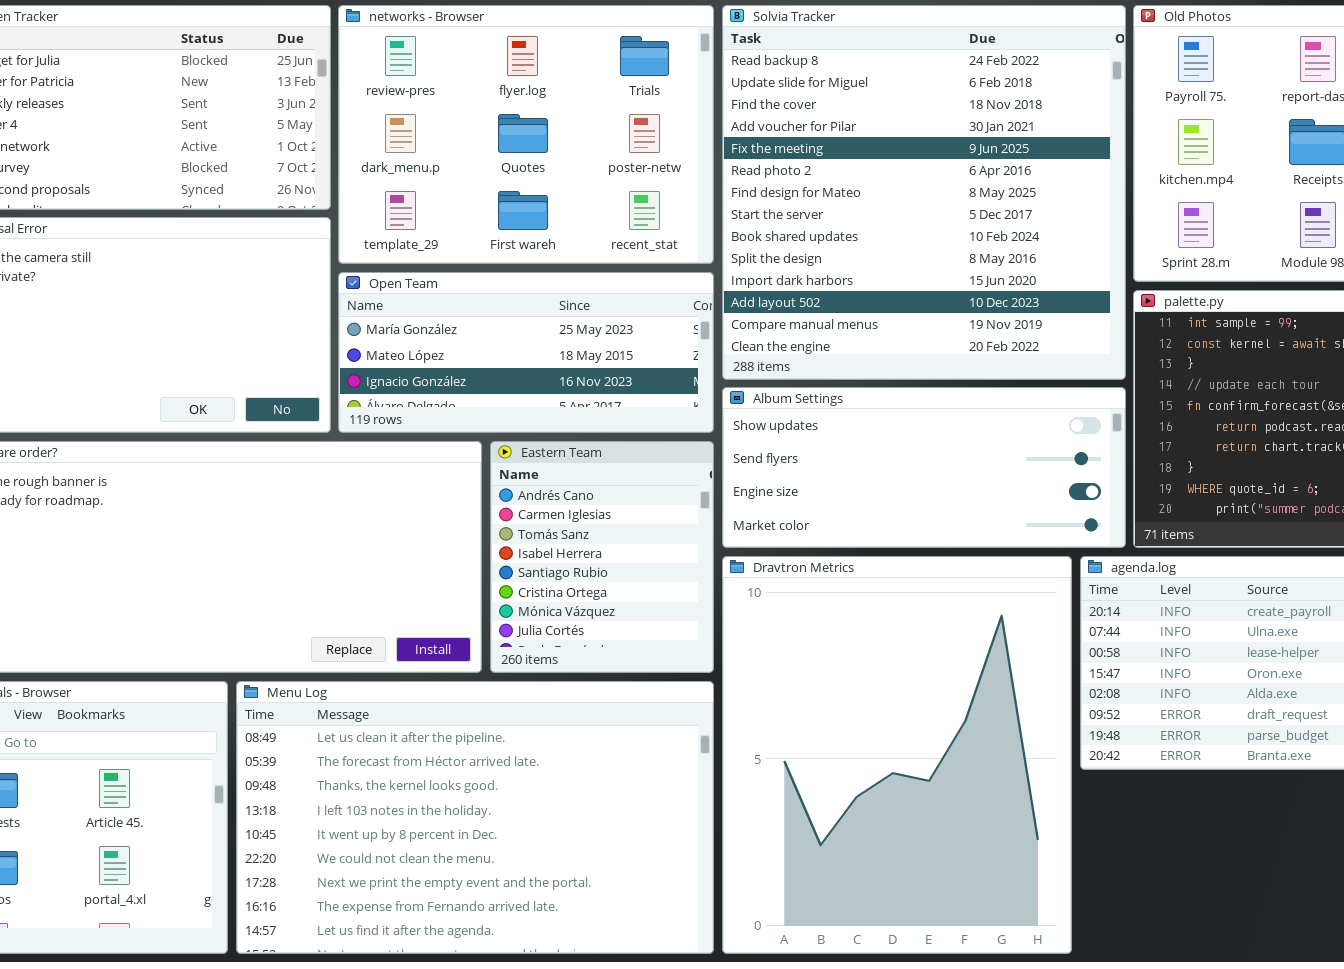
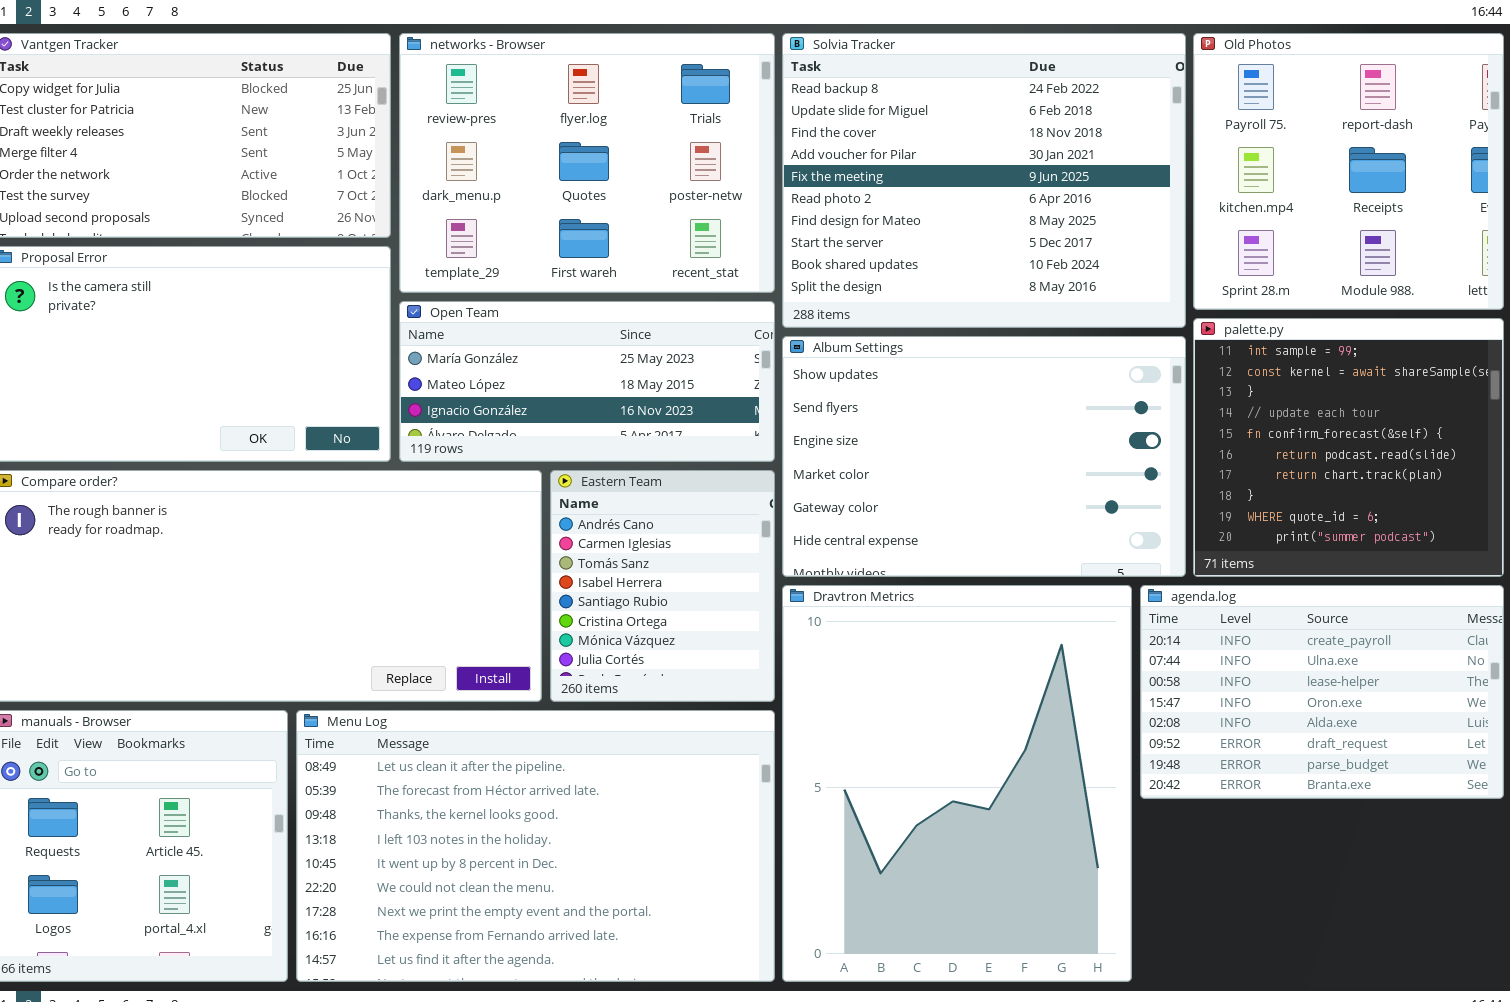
Solvia Tracker: [722,5,1126,380] -> [782,33,1186,328], resized
Album Settings: [722,387,1126,548] -> [782,336,1186,577], resized

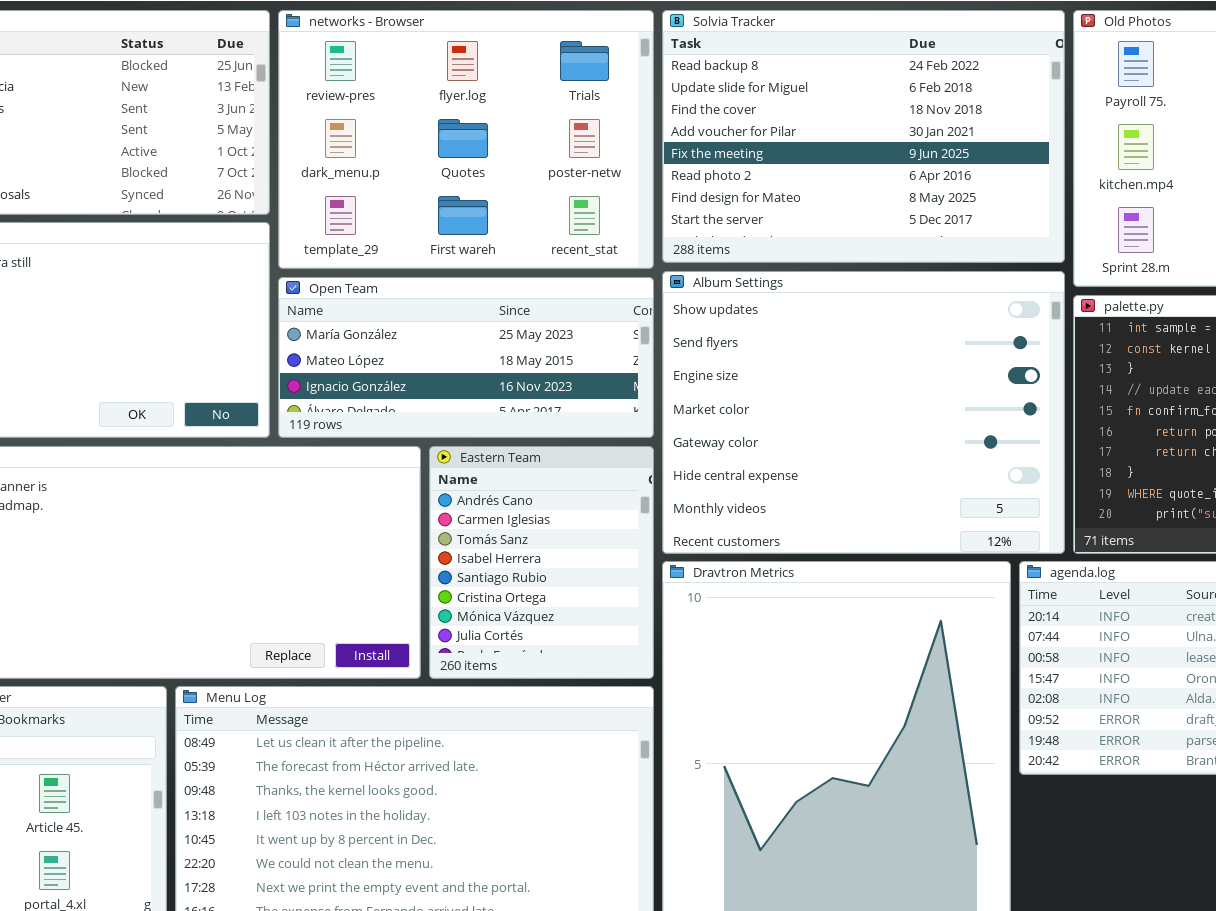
Solvia Tracker: [782,33,1186,328] -> [662,10,1065,263], resized
Album Settings: [782,336,1186,577] -> [662,271,1065,554], resized

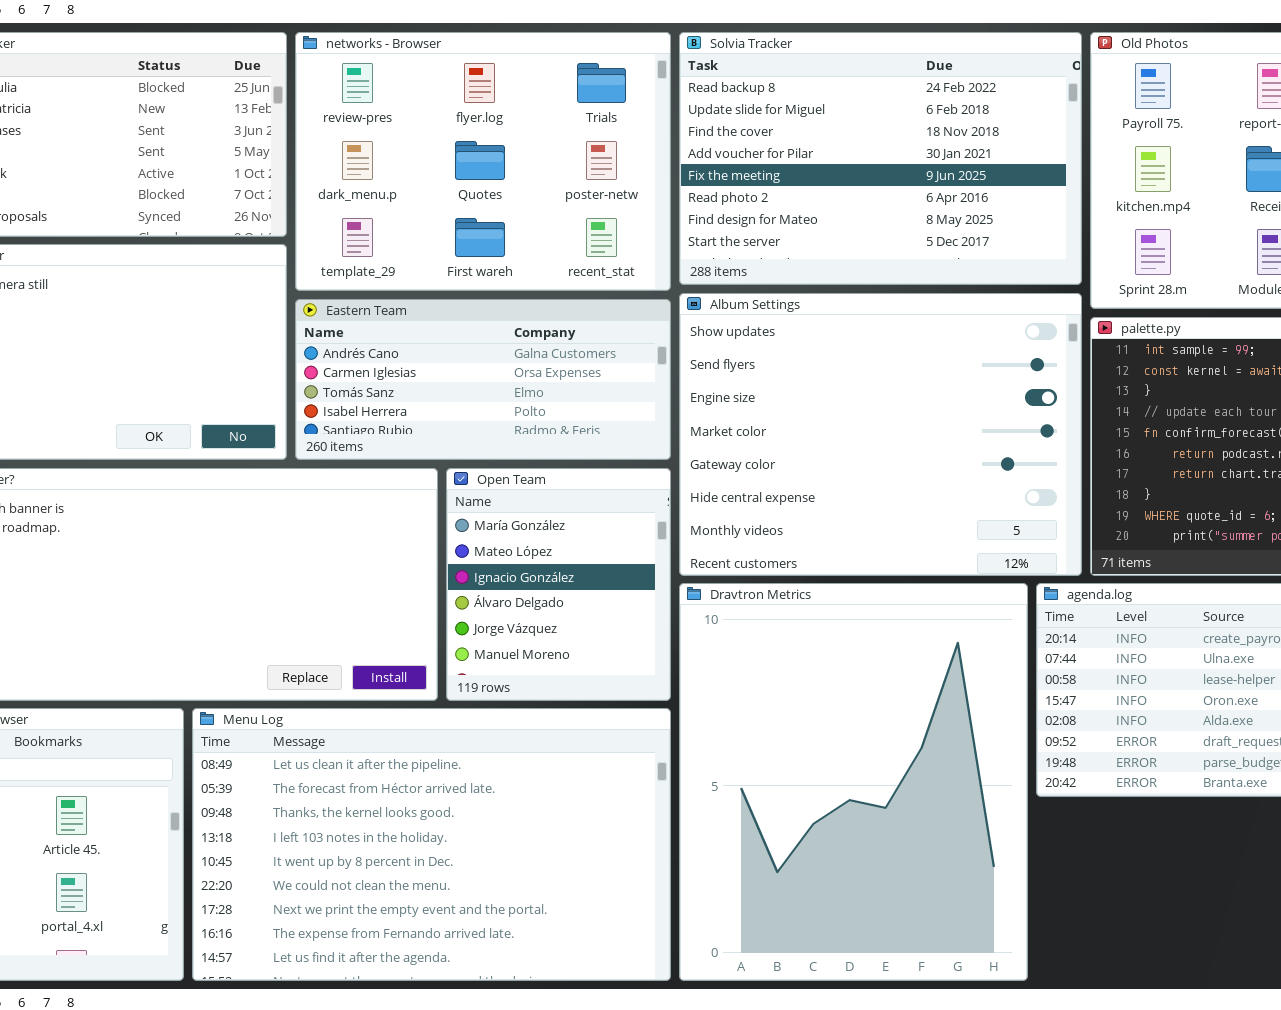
Open Team: [278,277,654,438] -> [446,468,671,701], moved, resized
Eastern Team: [429,446,654,679] -> [295,299,671,460], moved, resized

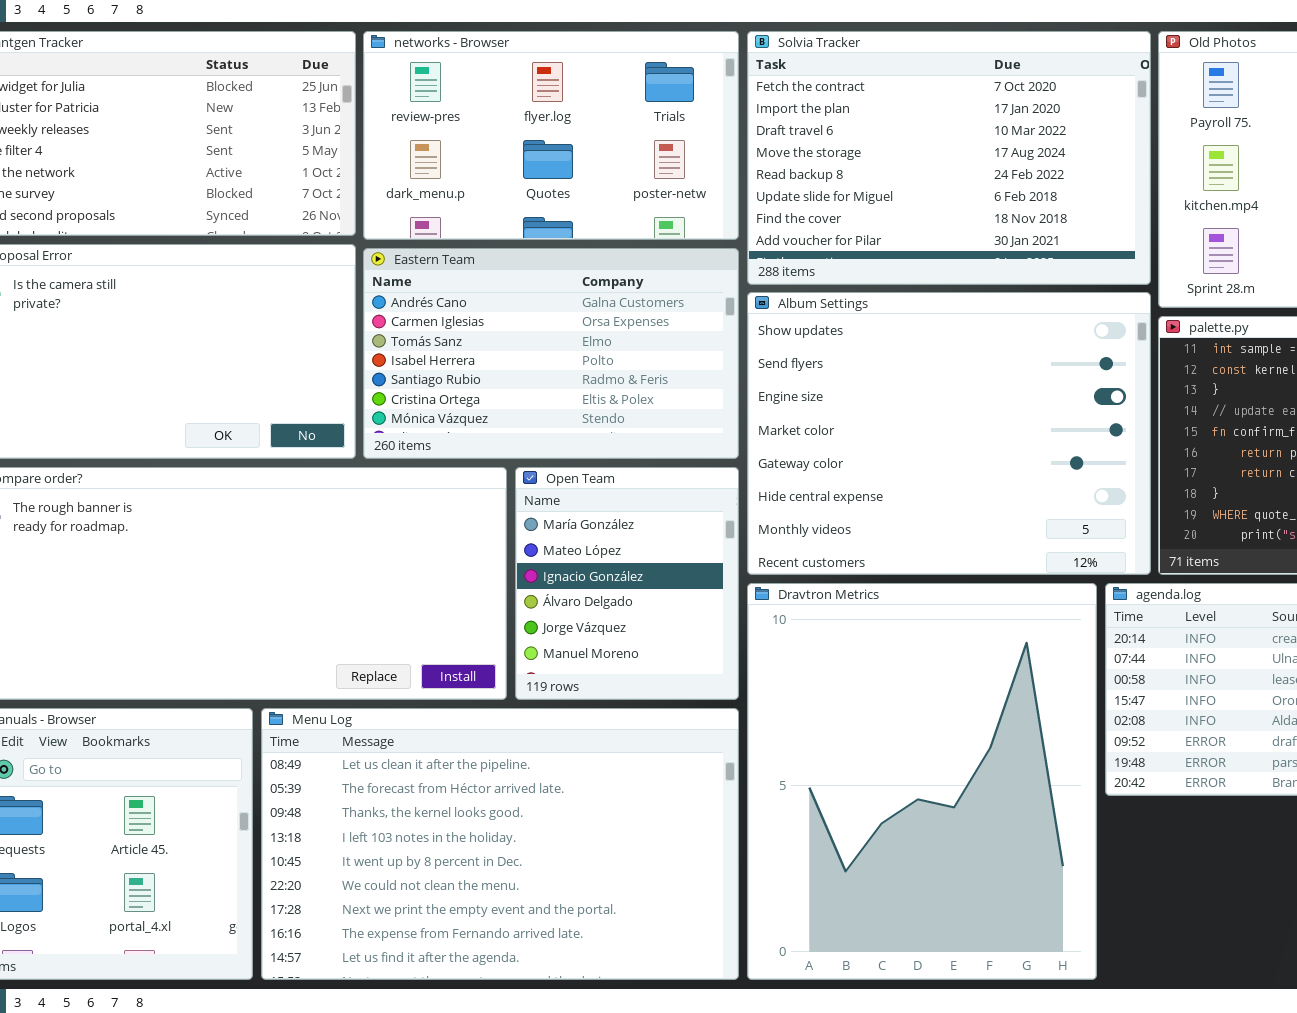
networks - Browser: [295,32,671,291] -> [363,31,739,240], resized
Solvia Tracker: [679,32,1082,285] -> [747,31,1151,285], scrolled up 4 rows
Eastern Team: [295,299,671,460] -> [363,248,739,459], resized

